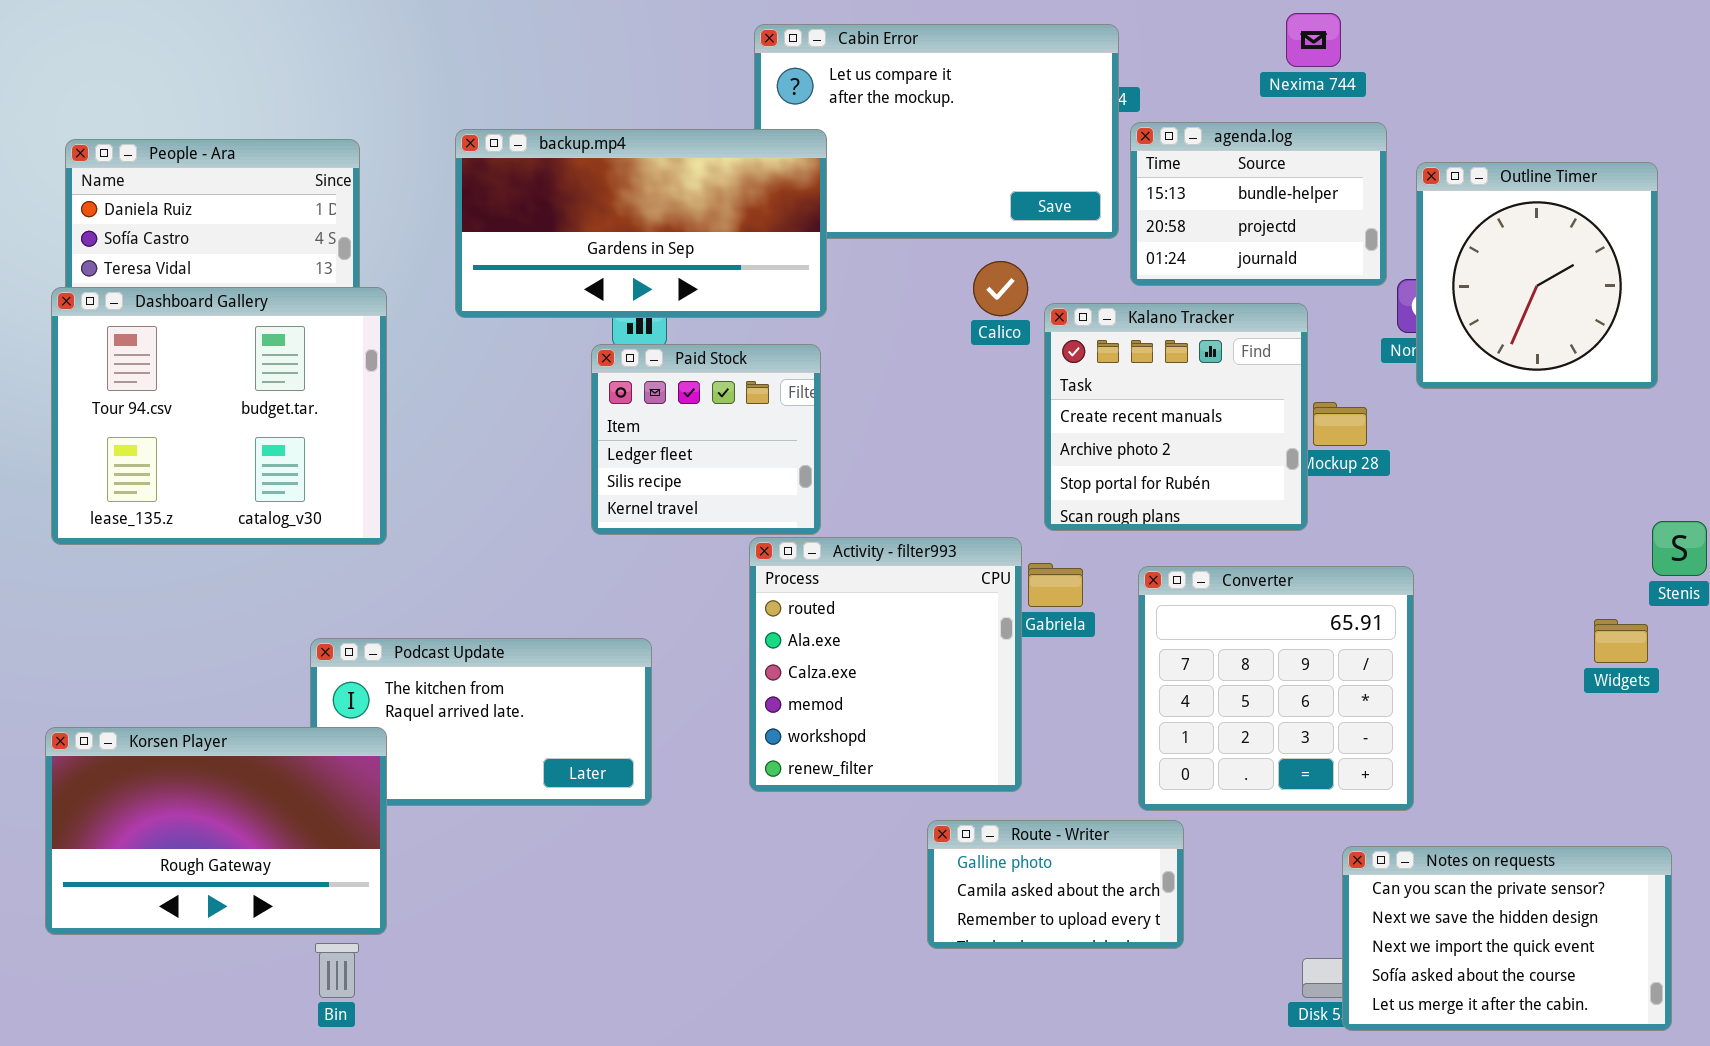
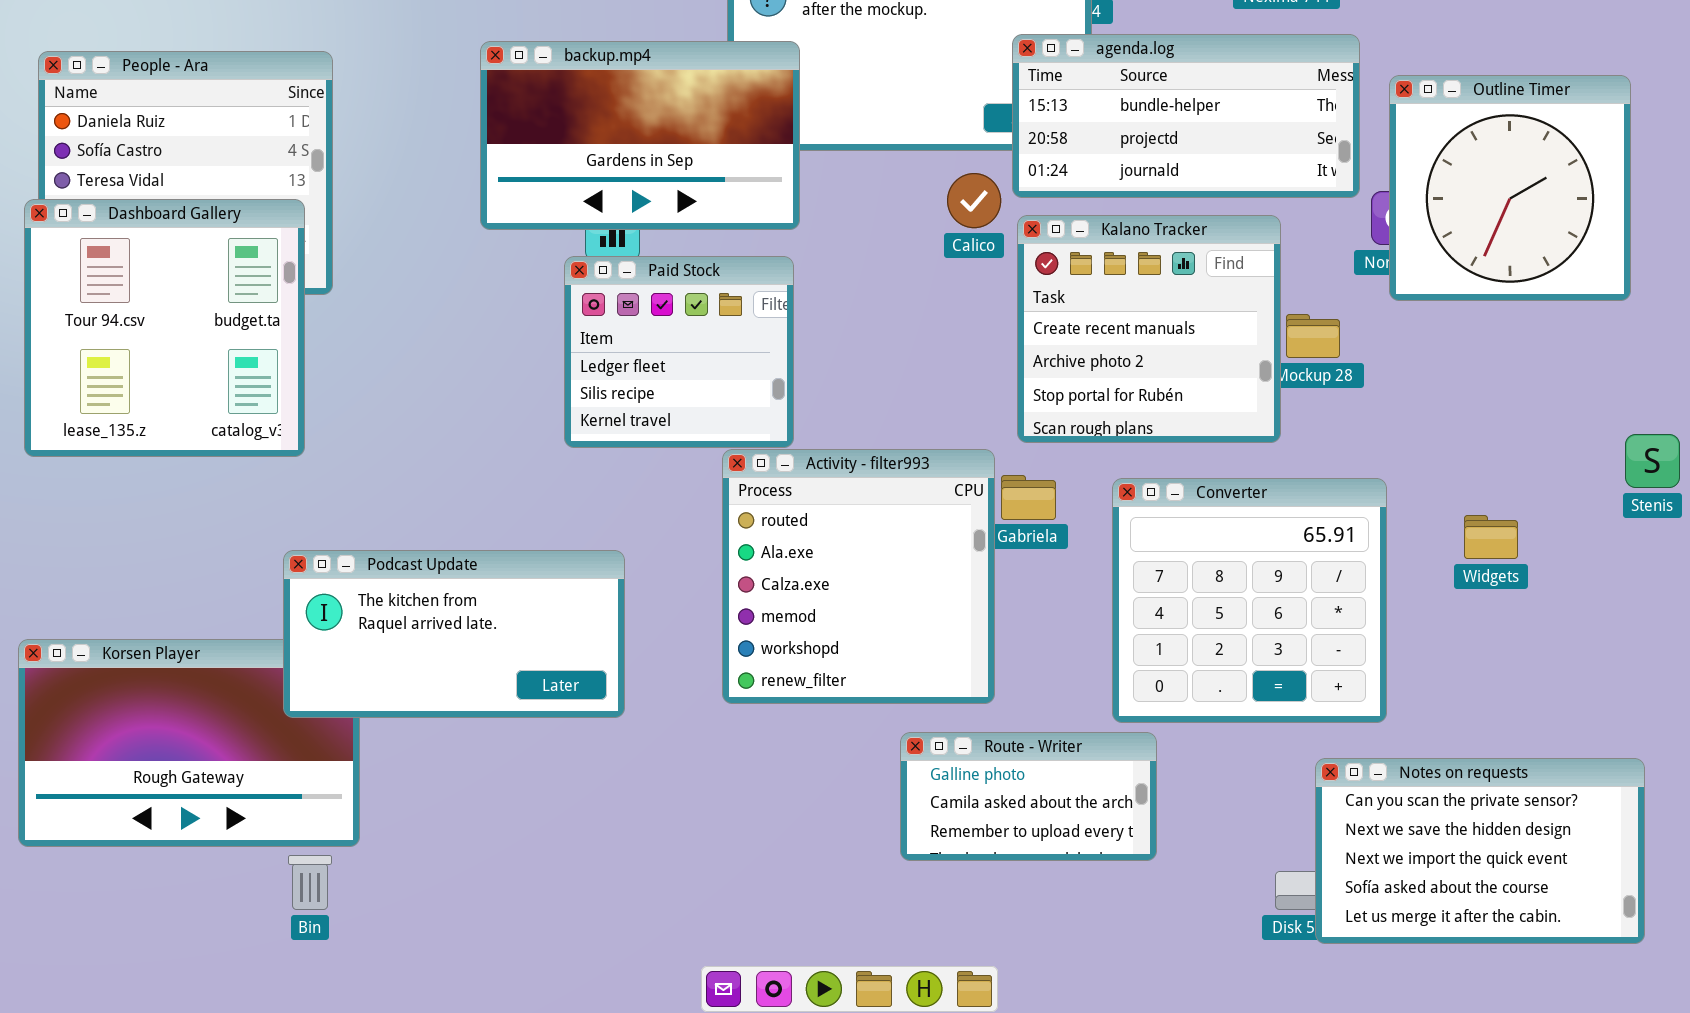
agenda.log: [1130,122,1387,286] -> [1012,34,1360,198], resized
backup.mp4: [455,129,827,318] -> [480,41,800,230], resized
Dashboard Gallery: [51,287,387,545] -> [24,199,305,457], resized
Widgets: [1594,619,1648,663] -> [1464,515,1518,559], moved
Podcast Update: [310,638,652,806] -> [283,550,625,718], raised

